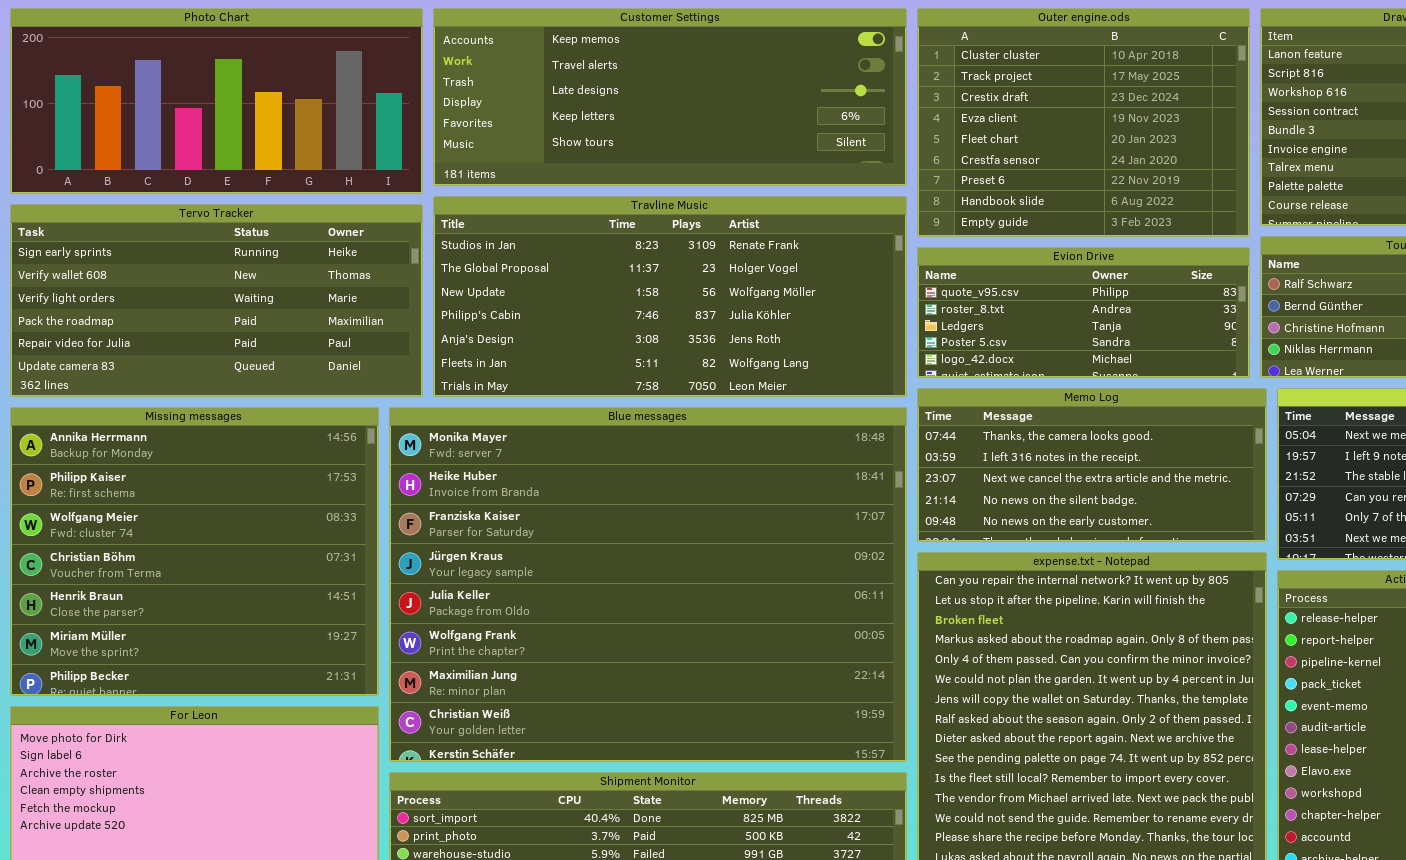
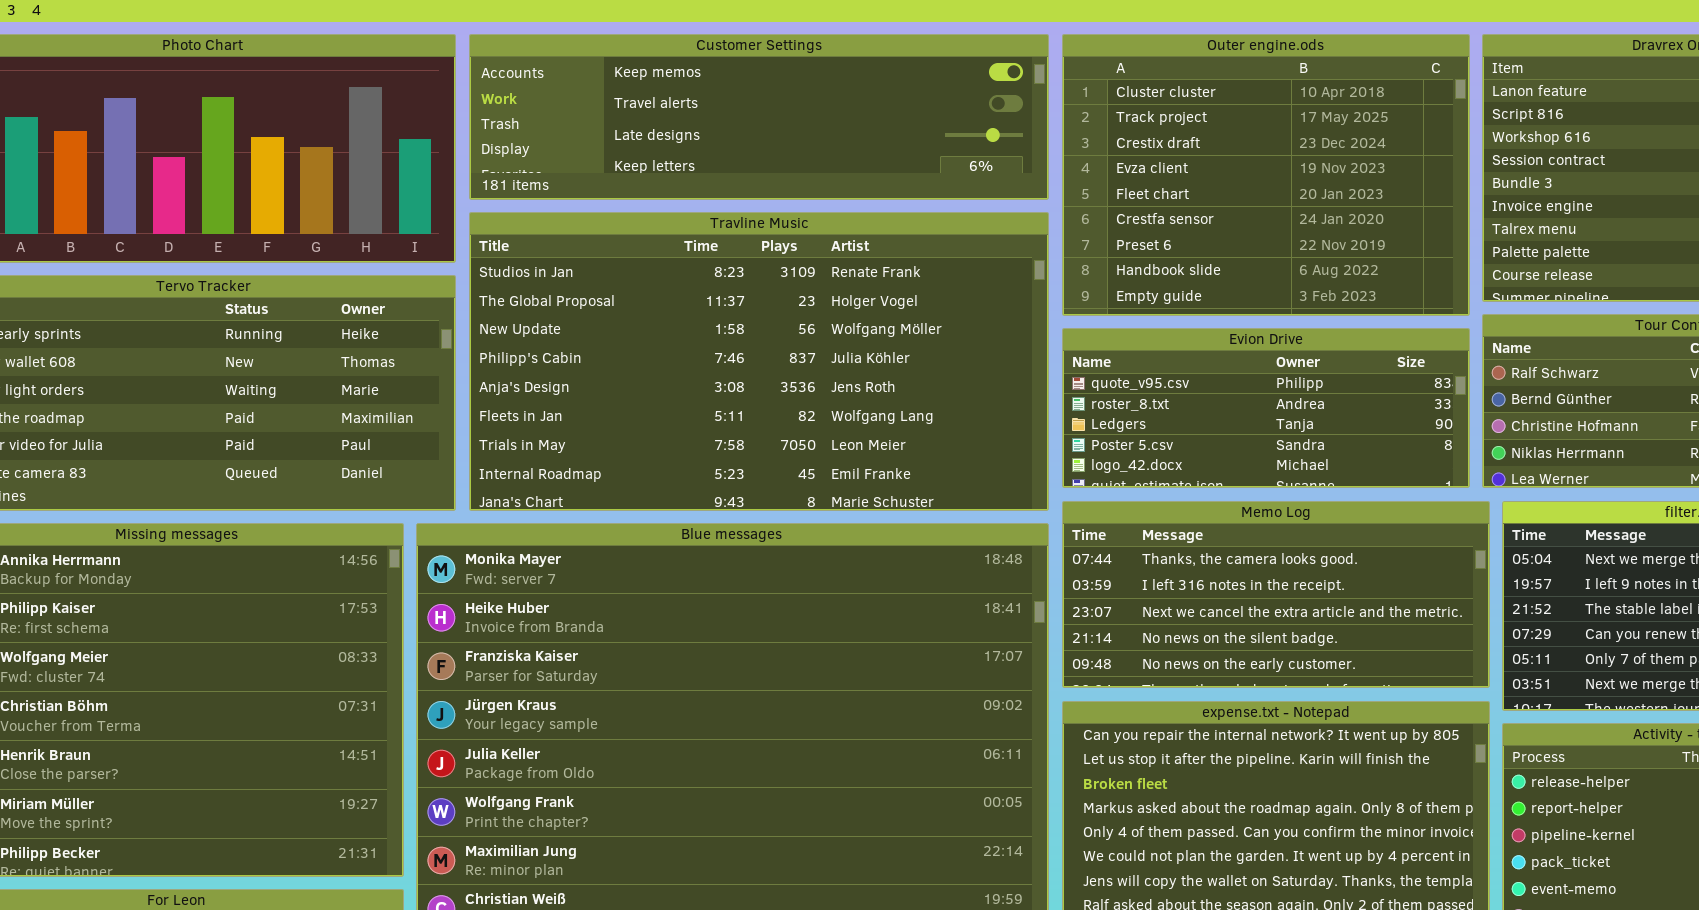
Customer Settings: [433,8,907,186] -> [469,34,1049,200], resized
Travline Music: [433,196,907,397] -> [469,212,1049,511], resized

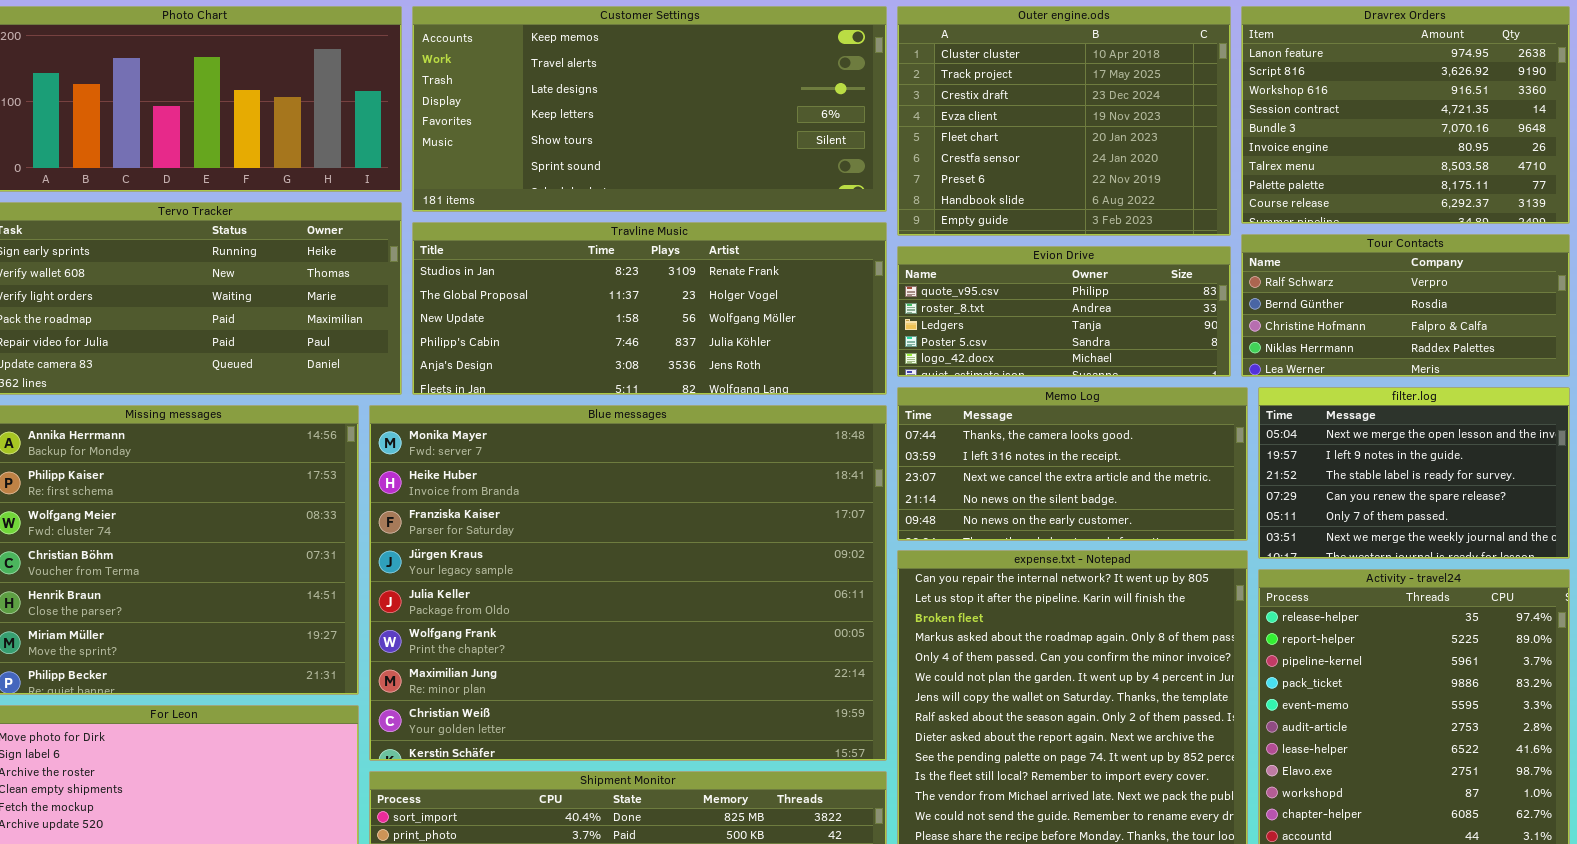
Customer Settings: [469,34,1049,200] -> [412,6,887,212], resized
Travline Music: [469,212,1049,511] -> [412,222,887,395], resized

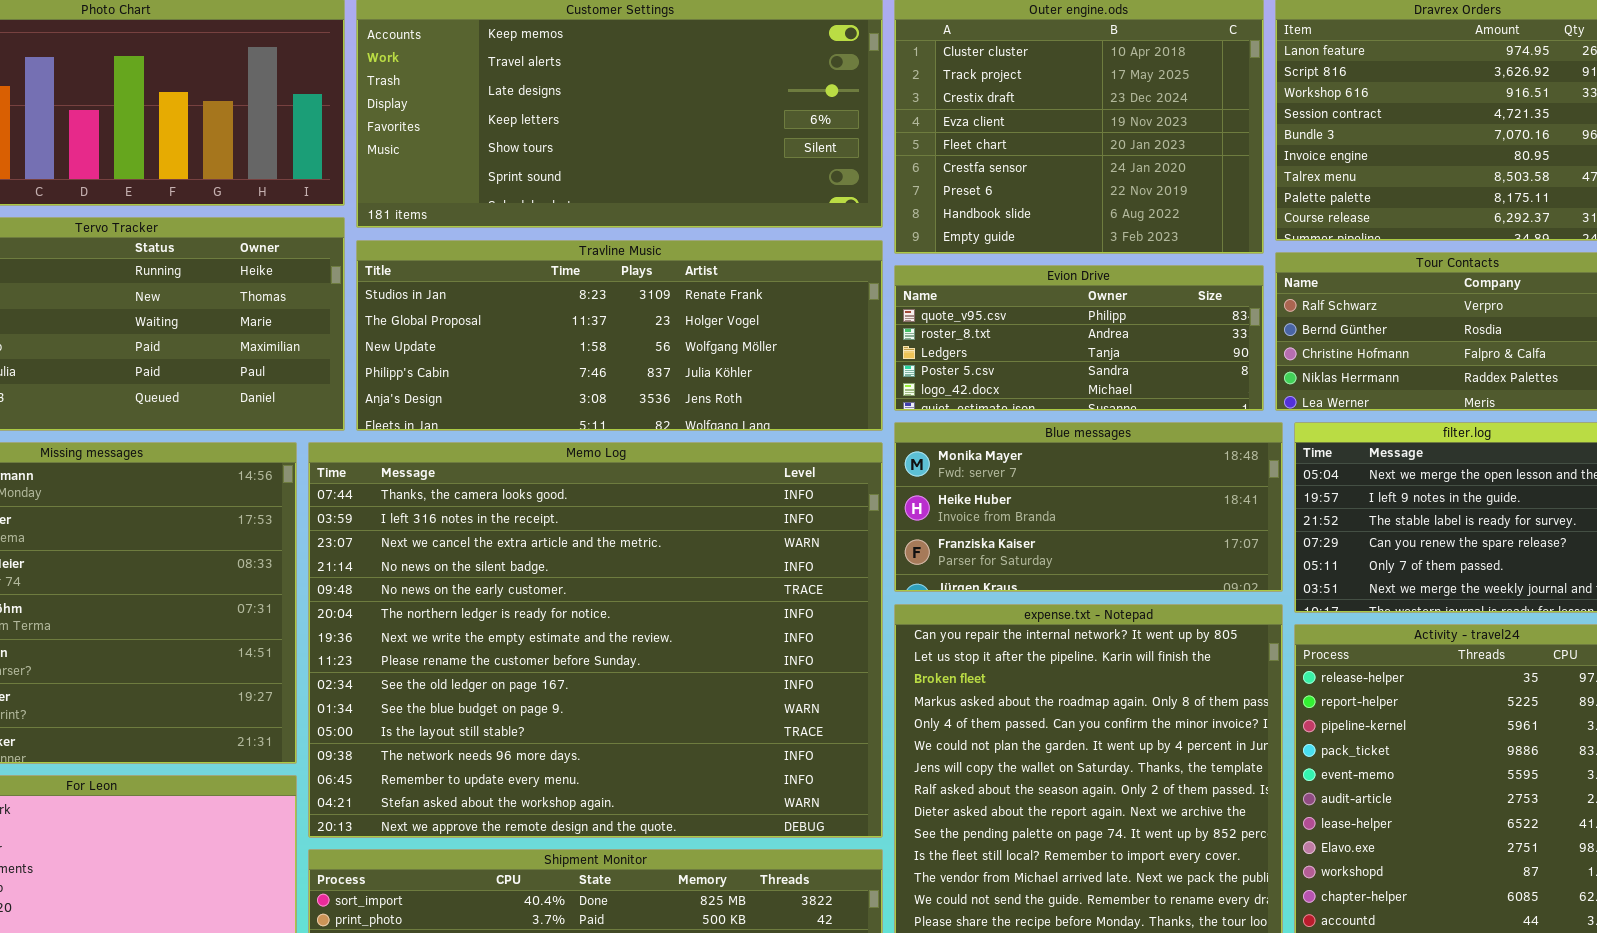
Memo Log: [897,387,1248,541] -> [308,442,883,838], moved, resized
Blue messages: [369,405,887,761] -> [894,422,1283,592], moved, resized

